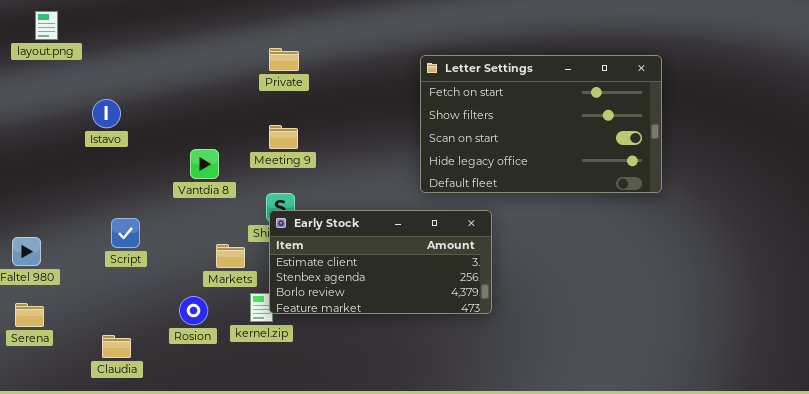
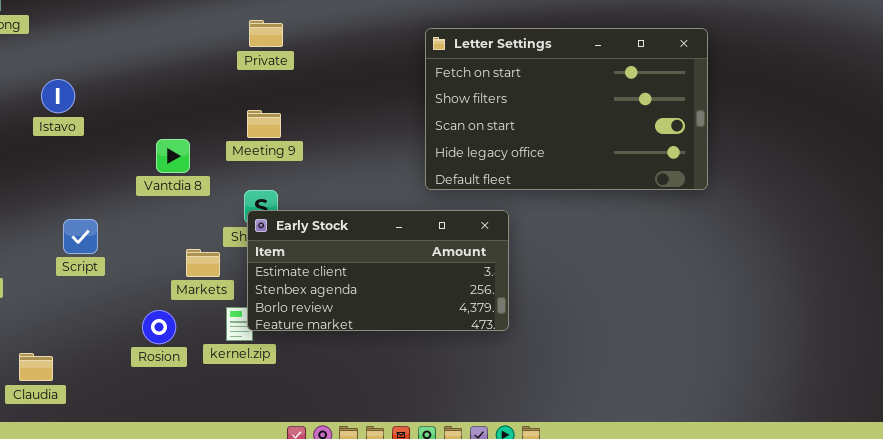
Claudia: [102,335,131,358] -> [19,353,53,381], moved

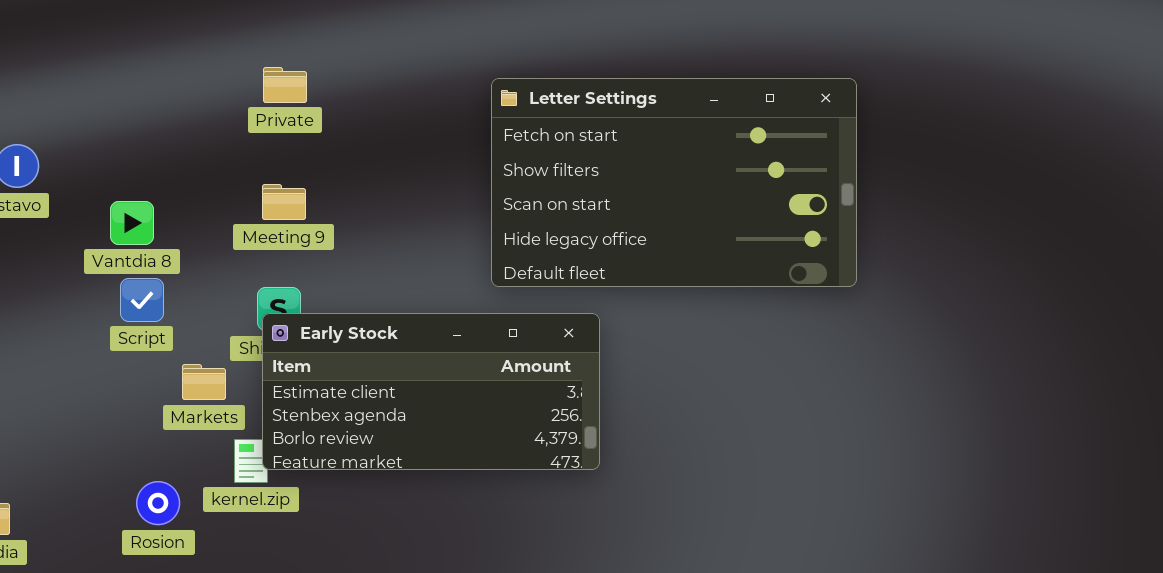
Vantdia 8: [156,139,190,173] -> [110,201,154,245], moved
Script: [63,219,98,254] -> [120,278,164,322], moved
Rosion: [142,310,176,344] -> [136,481,180,525], moved

